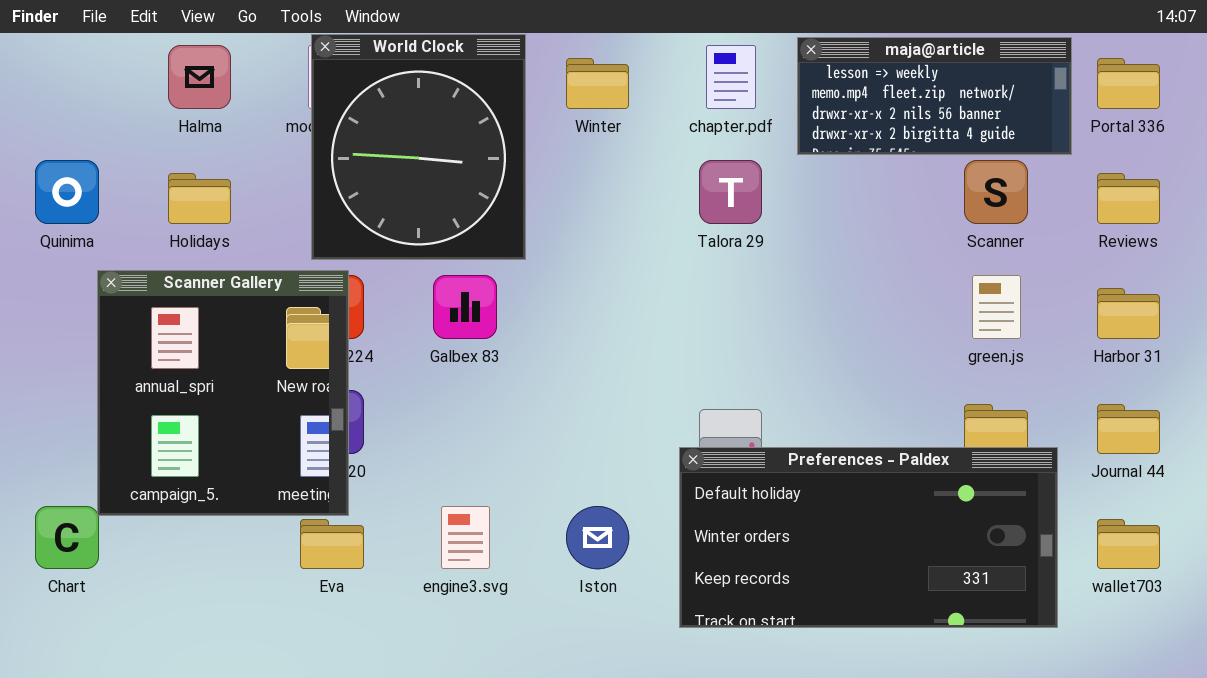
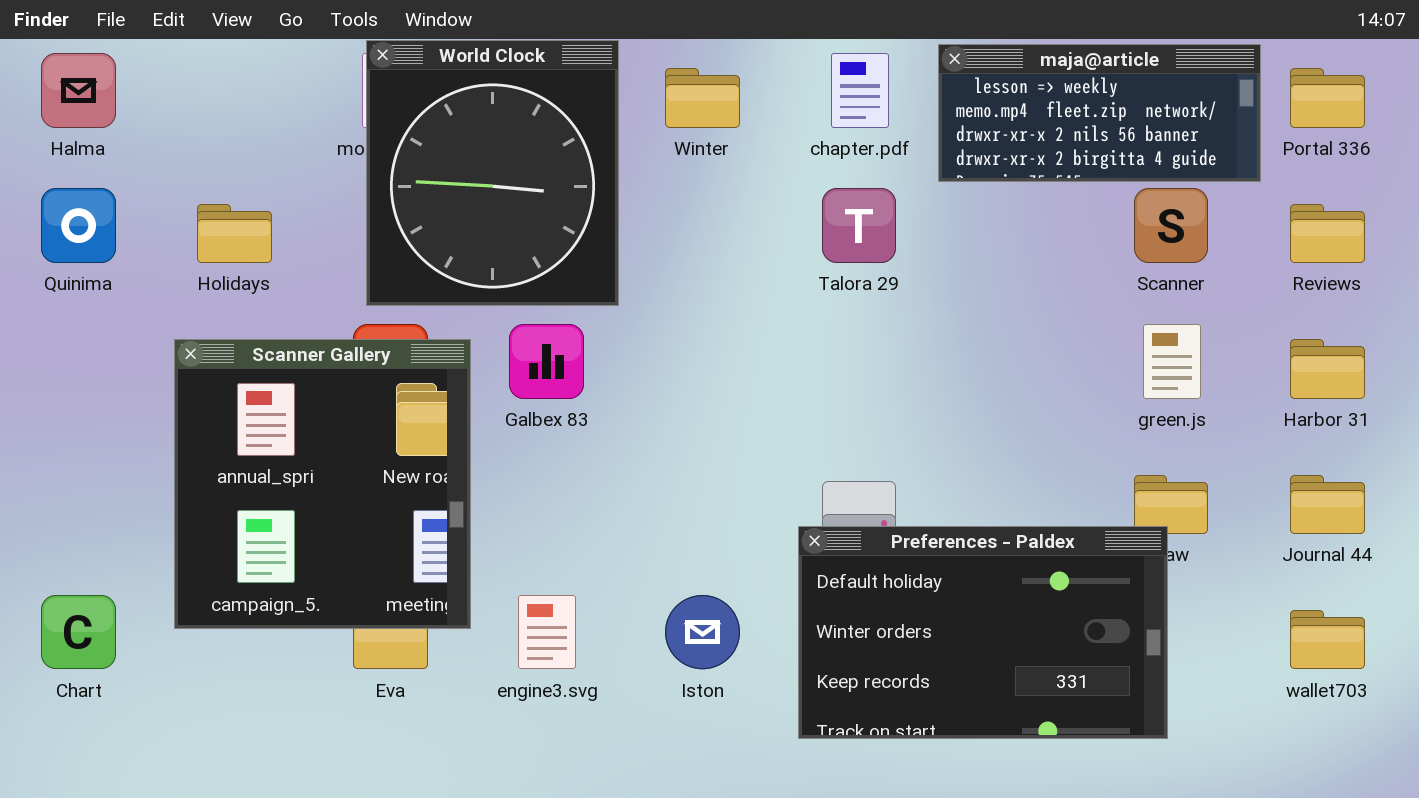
Halma: [168,45,231,109] -> [41,53,116,128], moved
Scanner Gallery: [97,270,349,516] -> [174,339,471,629], moved
Preferences - Paldex: [679,447,1058,628] -> [798,526,1168,739], resized

